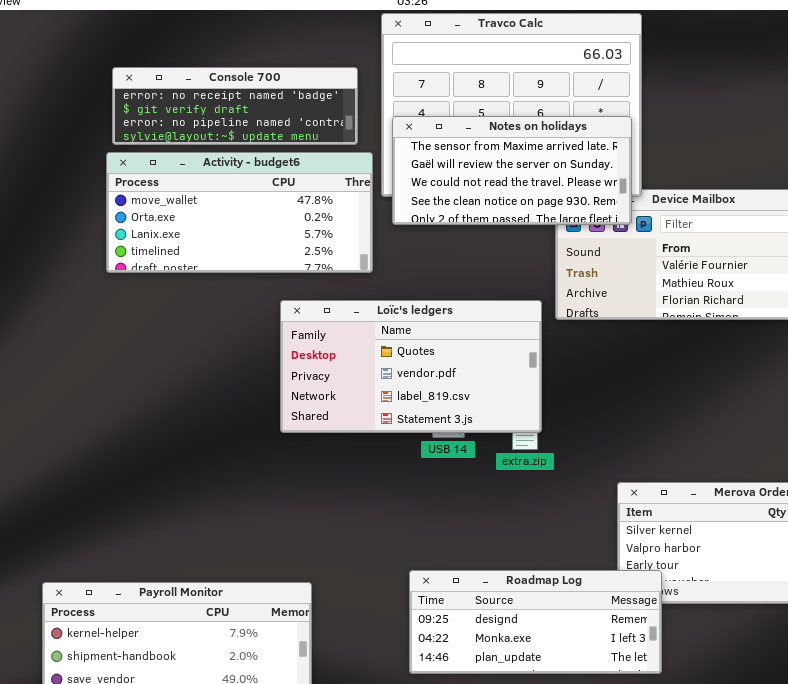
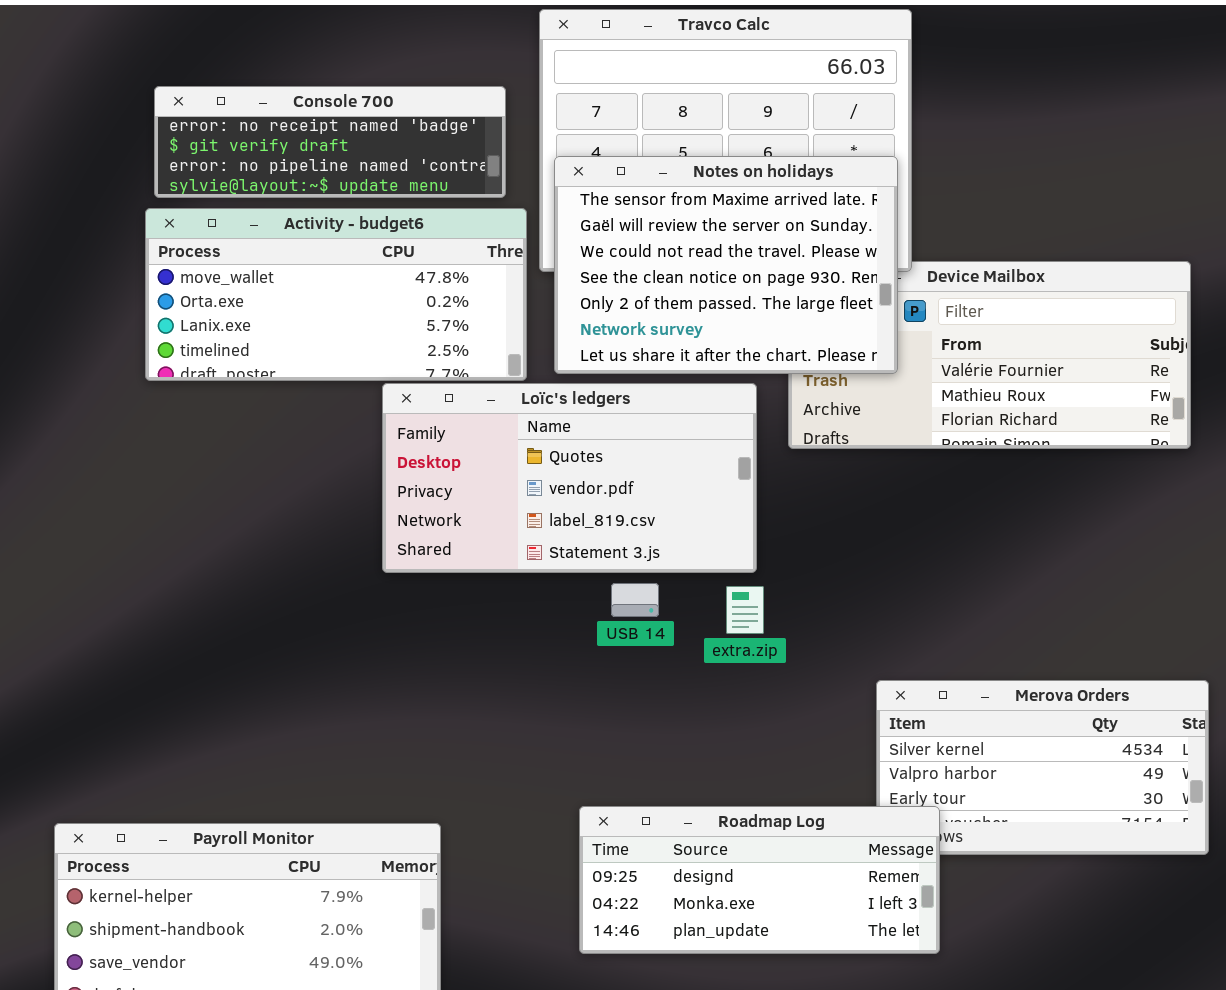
Notes on holidays: [392,116,632,225] -> [554,156,898,374], resized
Loïc's ledgers: [280,300,542,433] -> [382,383,757,573], moved

